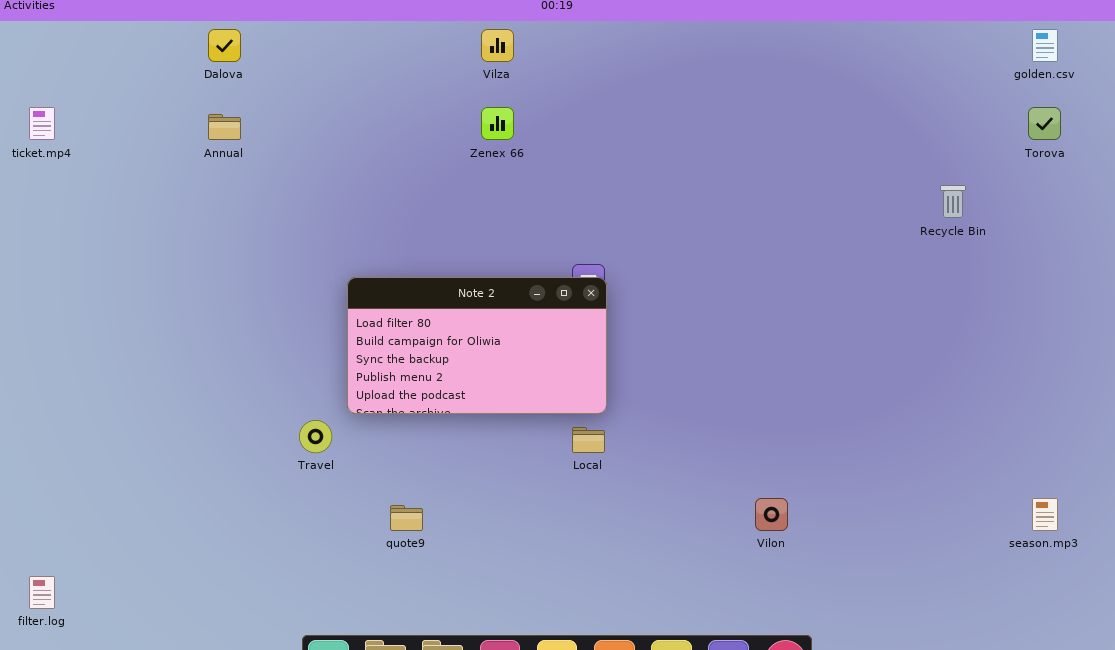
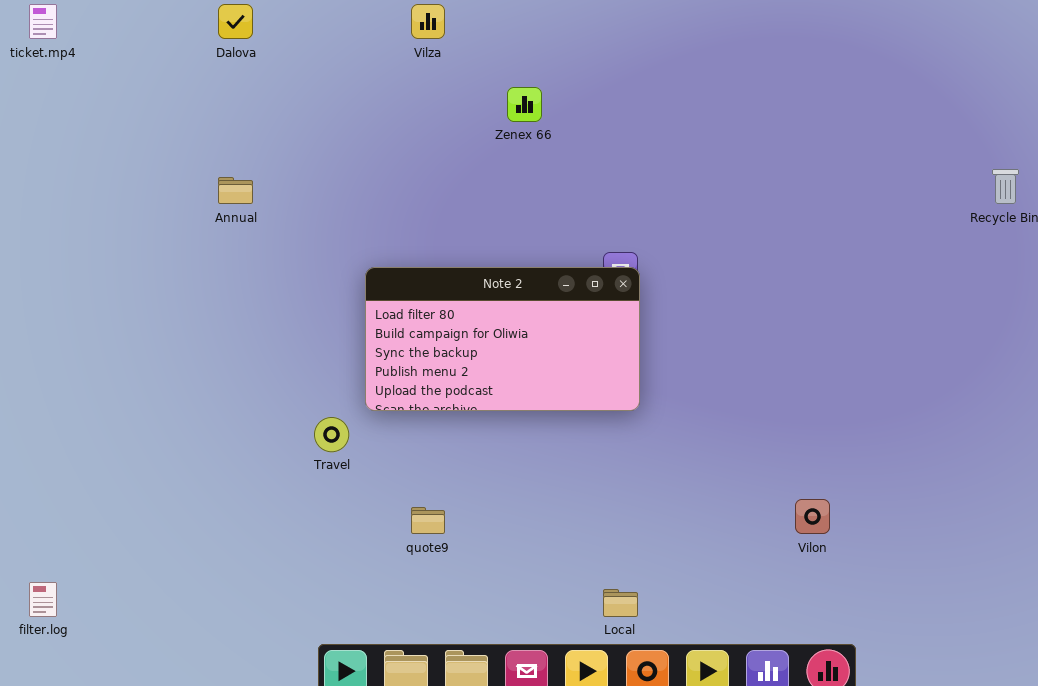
Vilza: [481,29,514,62] -> [411,4,445,39], moved
ticket.mp4: [29,107,55,140] -> [29,4,57,39], moved
Annual: [208,114,241,140] -> [218,177,253,204], moved
Local: [572,427,605,453] -> [603,589,638,617], moved

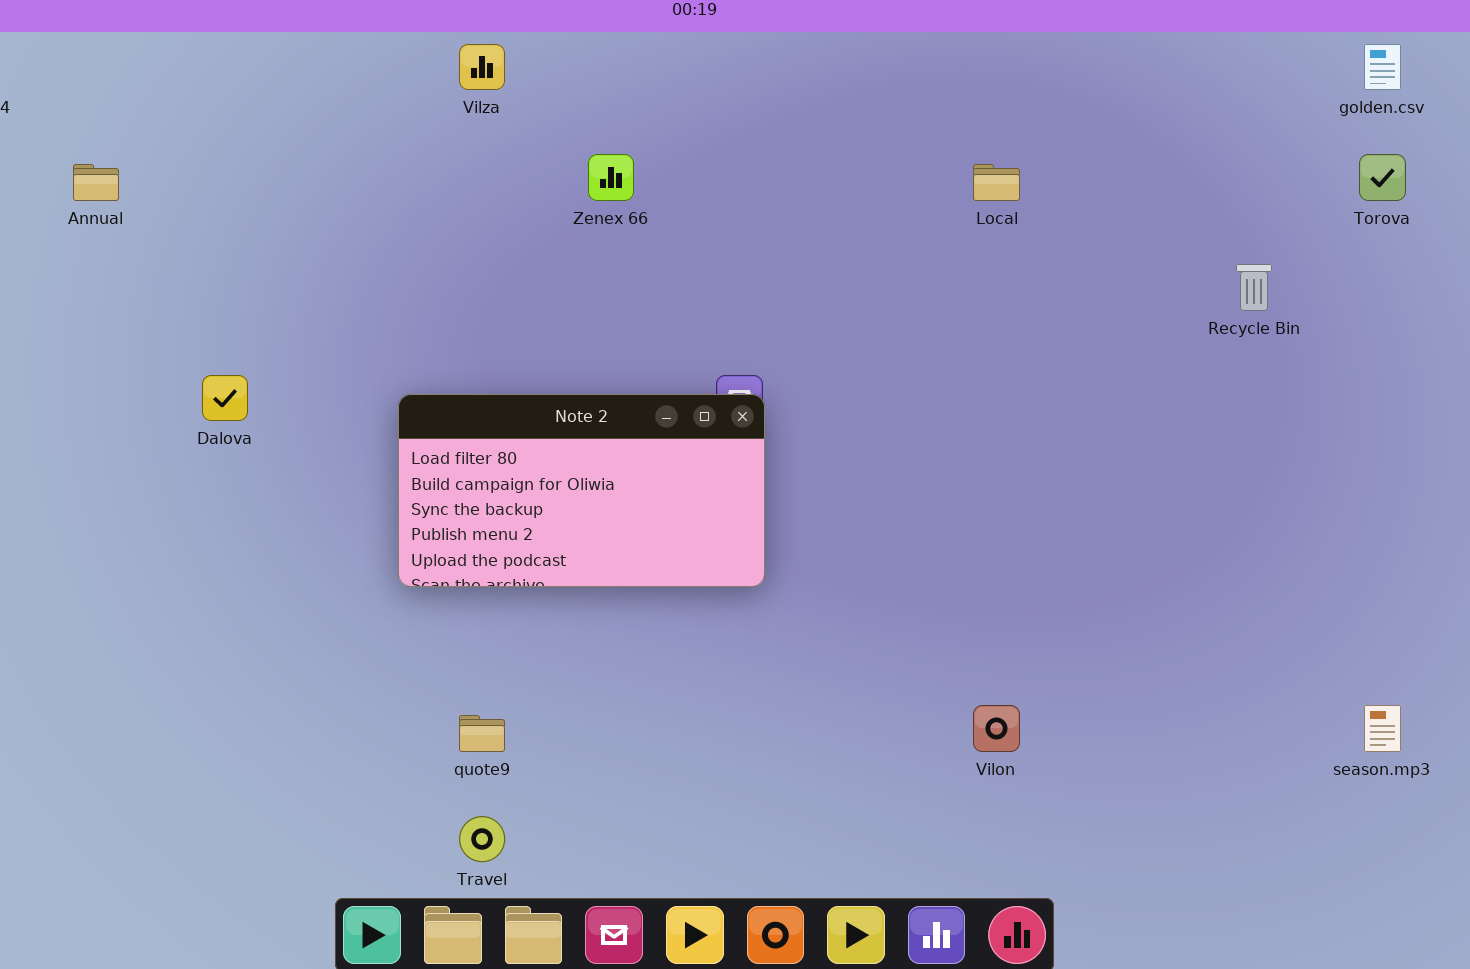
Dalova: [218,4,253,39] -> [202,375,248,421], moved
Annual: [218,177,253,204] -> [73,164,119,201], moved
Travel: [314,417,349,452] -> [459,816,505,862], moved
Local: [603,589,638,617] -> [973,164,1020,201], moved

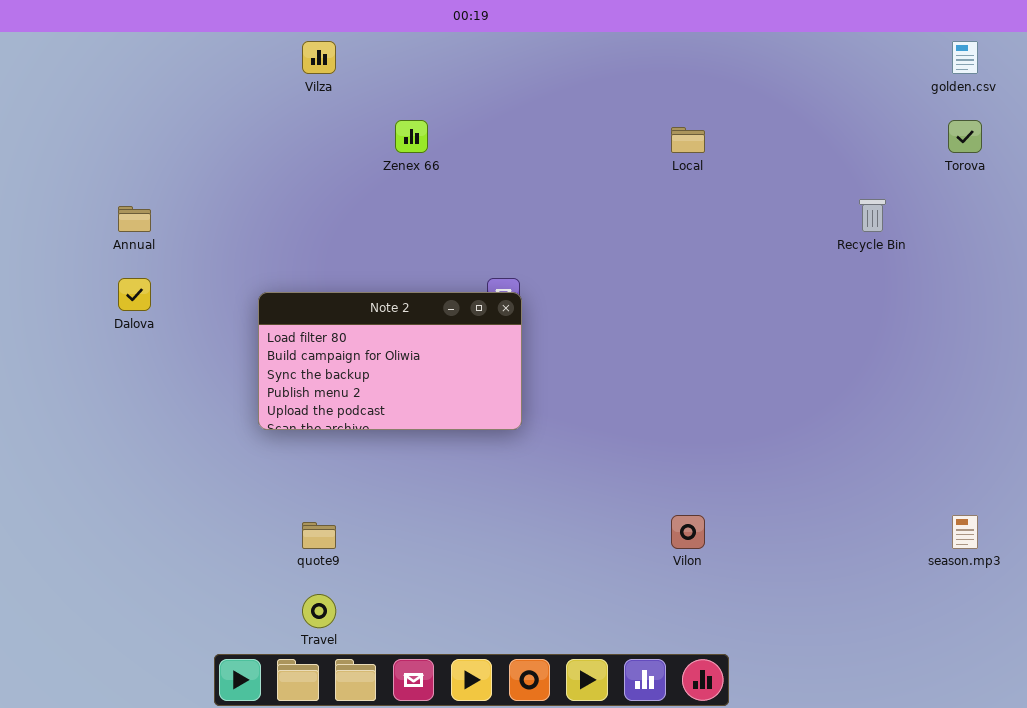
Annual: [73,164,119,201] -> [118,206,151,232], moved

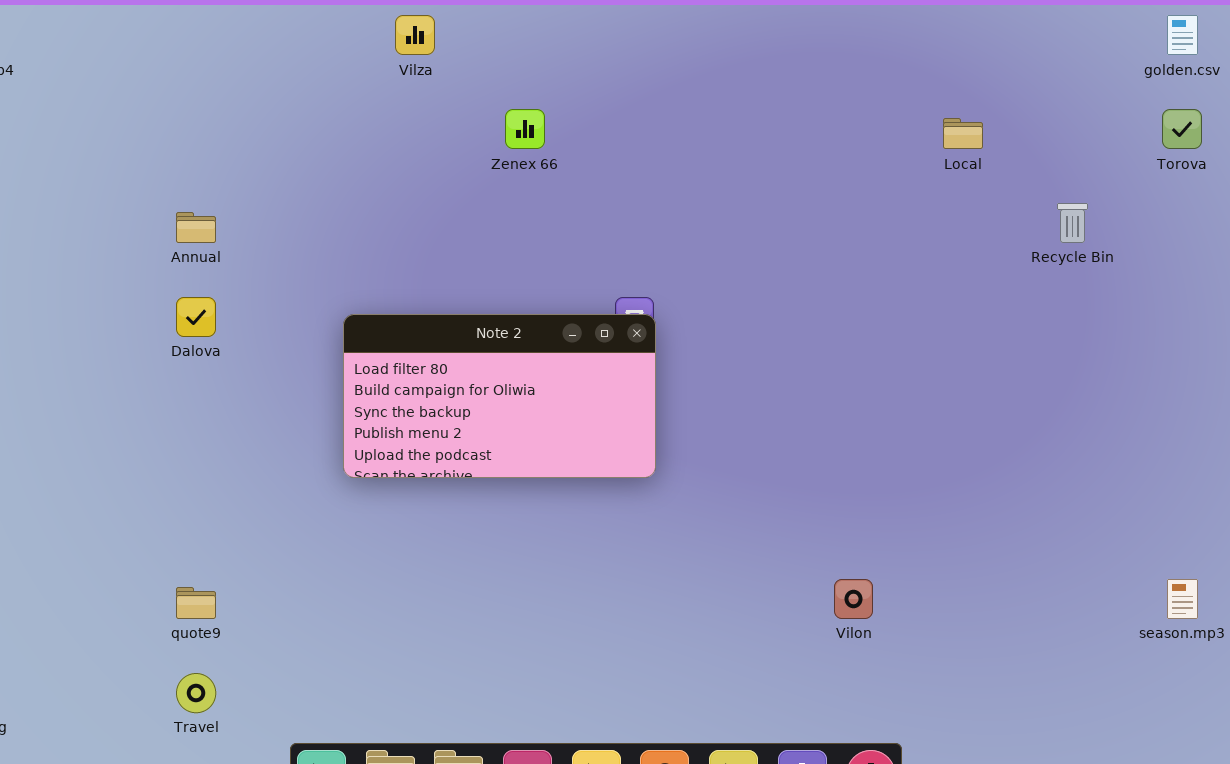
Local: [671,127,705,153] -> [943,118,983,149], moved
quote9: [302,522,336,549] -> [176,587,216,619], moved
Travel: [302,594,336,628] -> [176,673,216,713], moved

